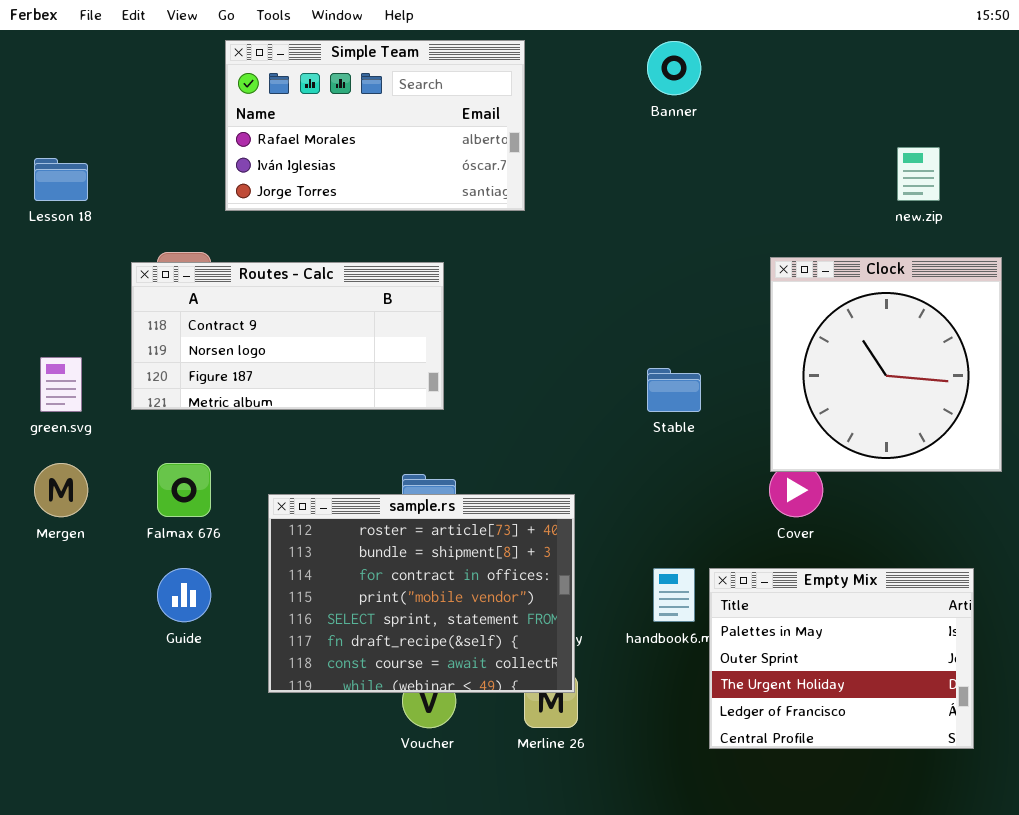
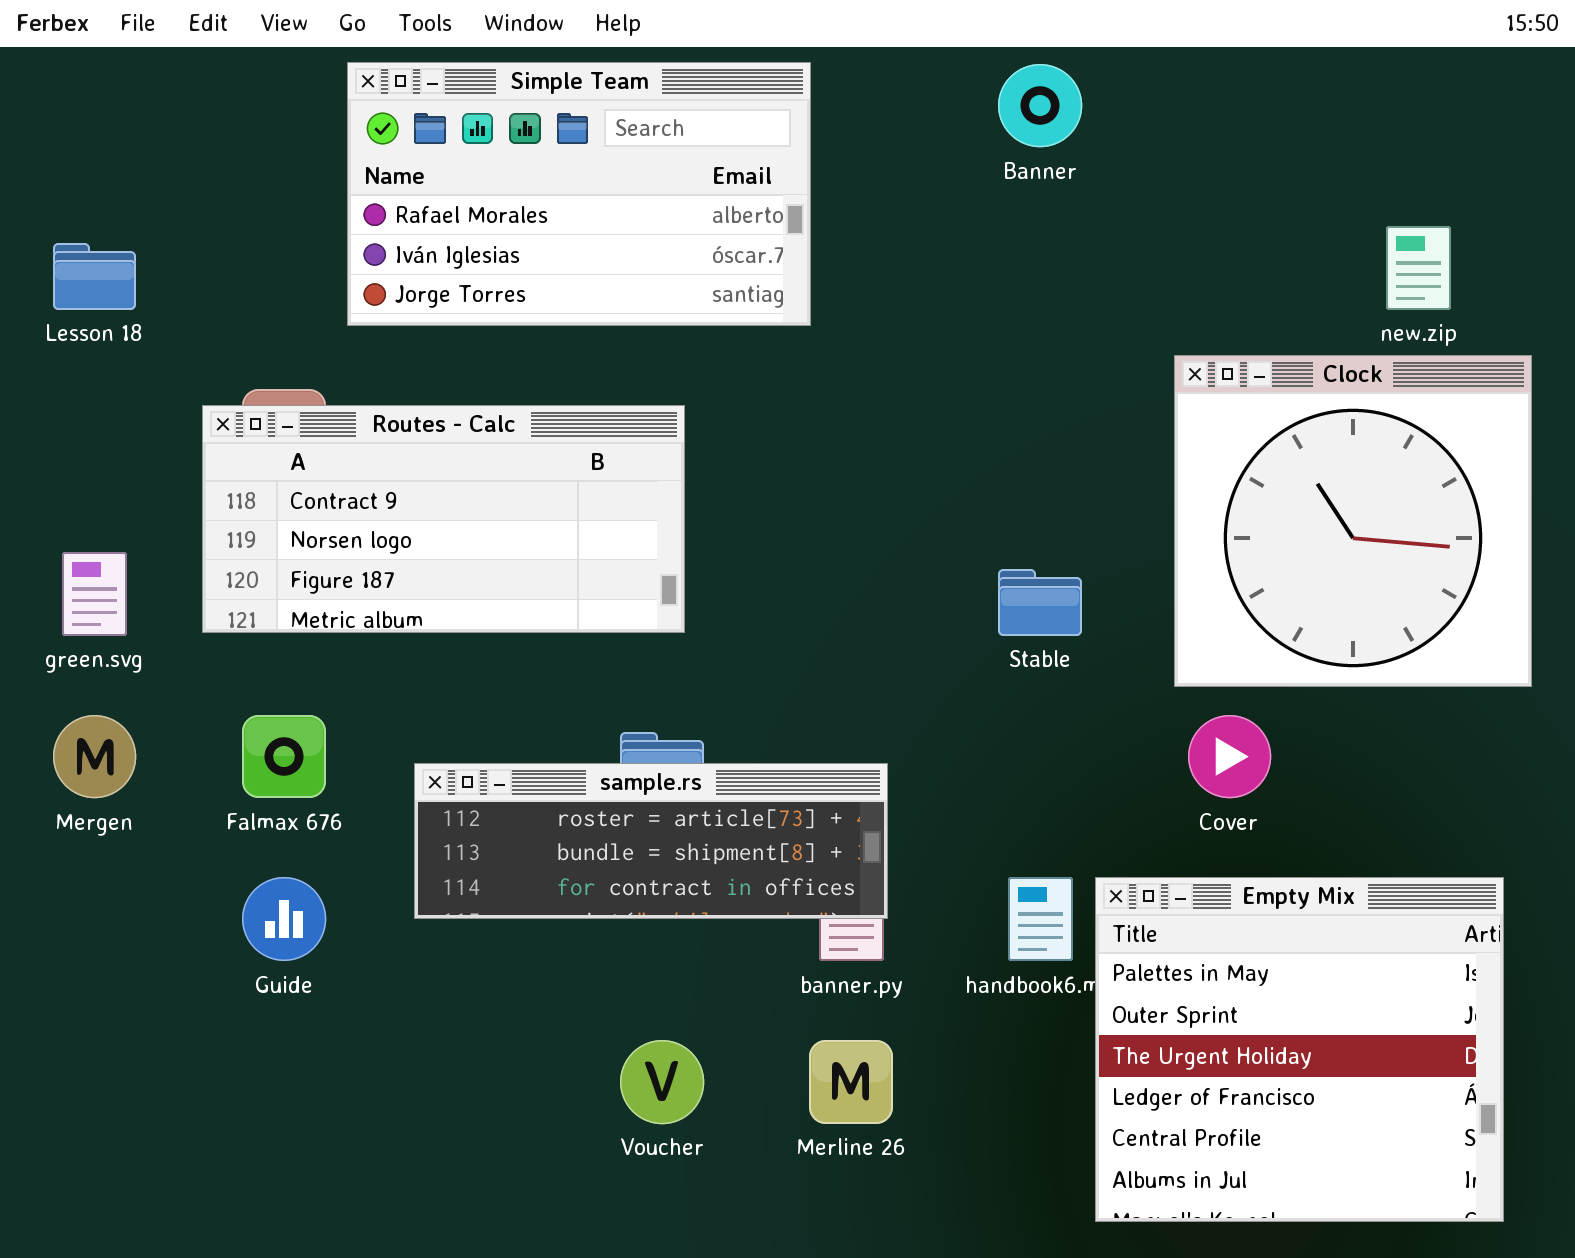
Clock: [770,257,1002,472] -> [1174,355,1532,687], moved
sample.rs: [268,494,575,693] -> [414,763,888,919], resized
Empty Mix: [709,568,974,749] -> [1095,877,1504,1222], resized

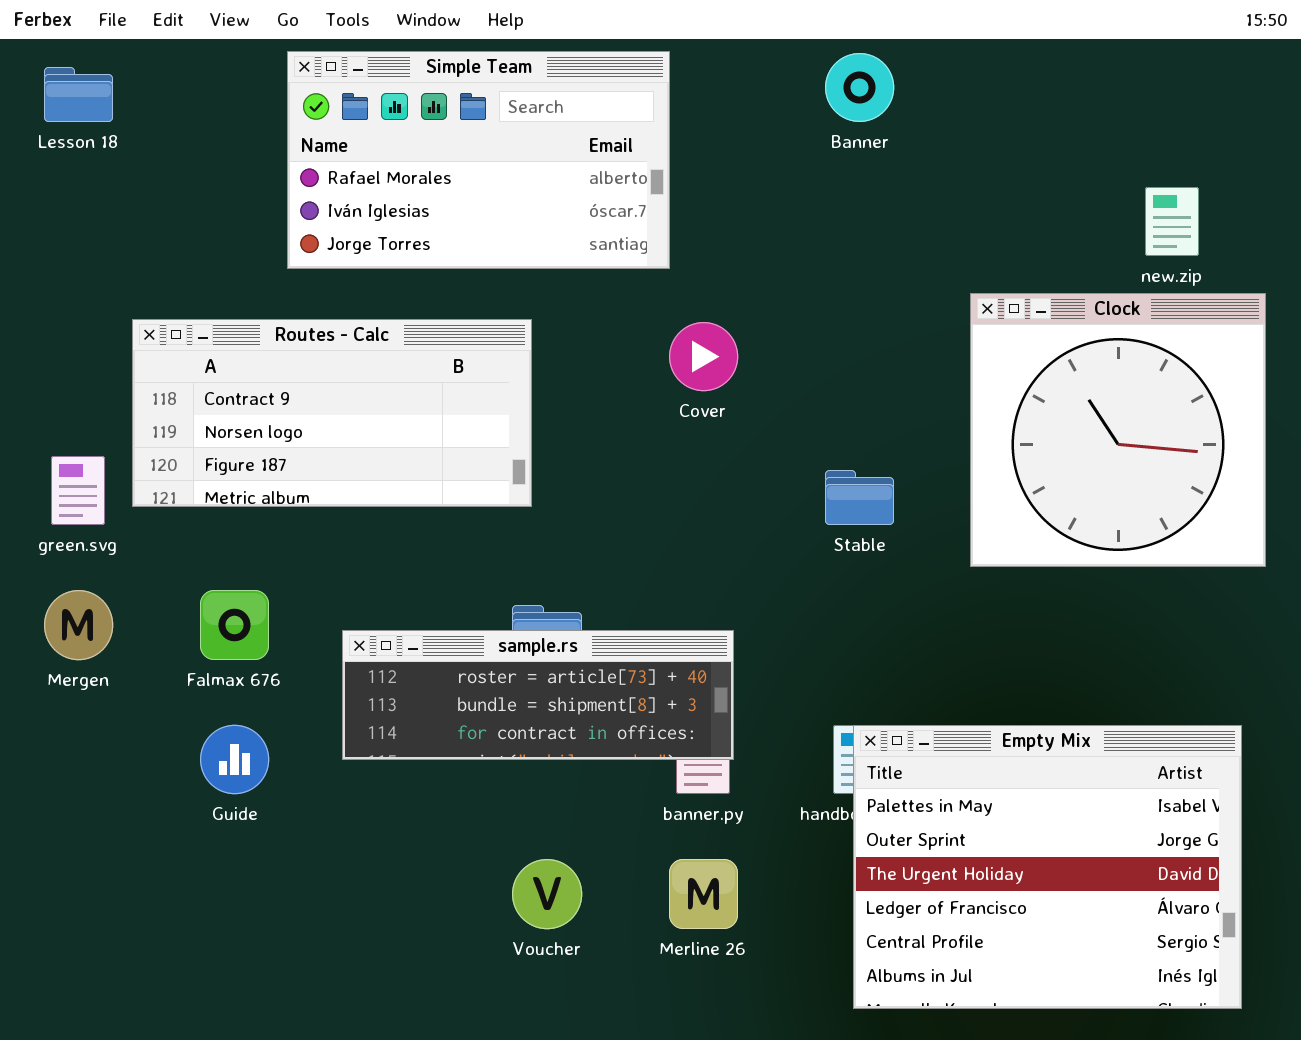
Lesson 18: [53,243,136,310] -> [44,67,113,122], moved
Routes - Calc: [202,405,685,633] -> [132,319,532,507], moved
Cover: [1188,715,1271,798] -> [669,322,738,391], moved
Empty Mix: [1095,877,1504,1222] -> [853,725,1242,1009], resized

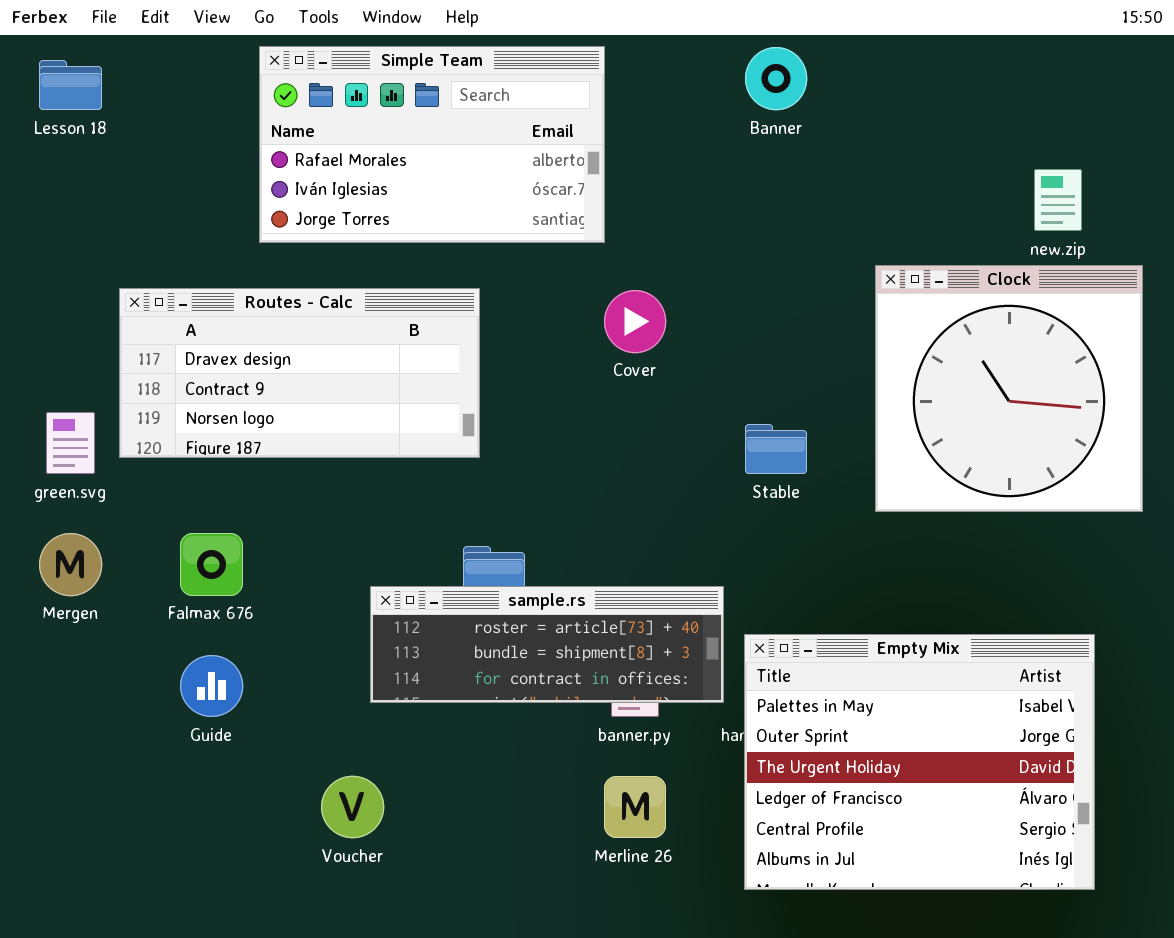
Routes - Calc: [132,319,532,507] -> [119,288,480,458], scrolled up 1 row
sample.rs: [342,630,734,760] -> [370,586,724,703], moved
Empty Mix: [853,725,1242,1009] -> [744,634,1095,890], moved
Voucher: [512,859,582,929] -> [321,776,384,838], moved

